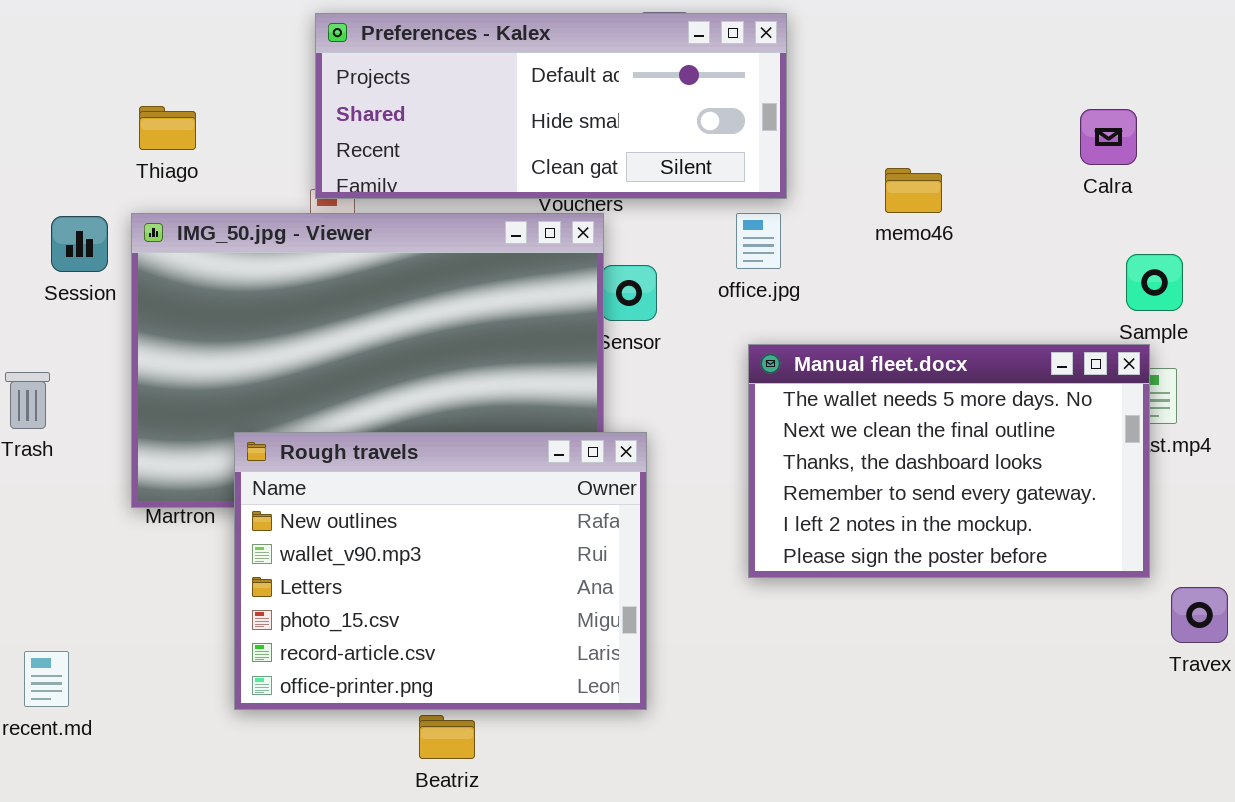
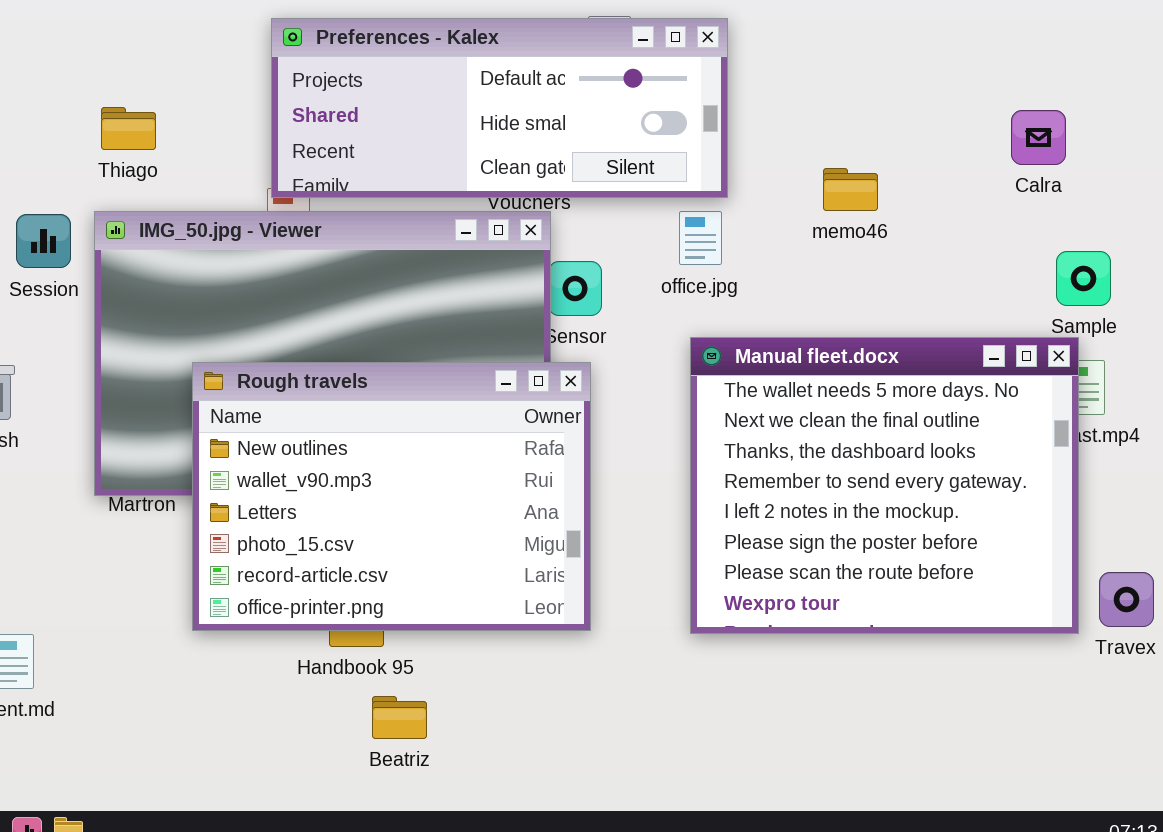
Manual fleet.docx: [748,344,1150,578] -> [690,337,1079,634], resized
Rough travels: [234,432,647,710] -> [192,362,591,631], moved

